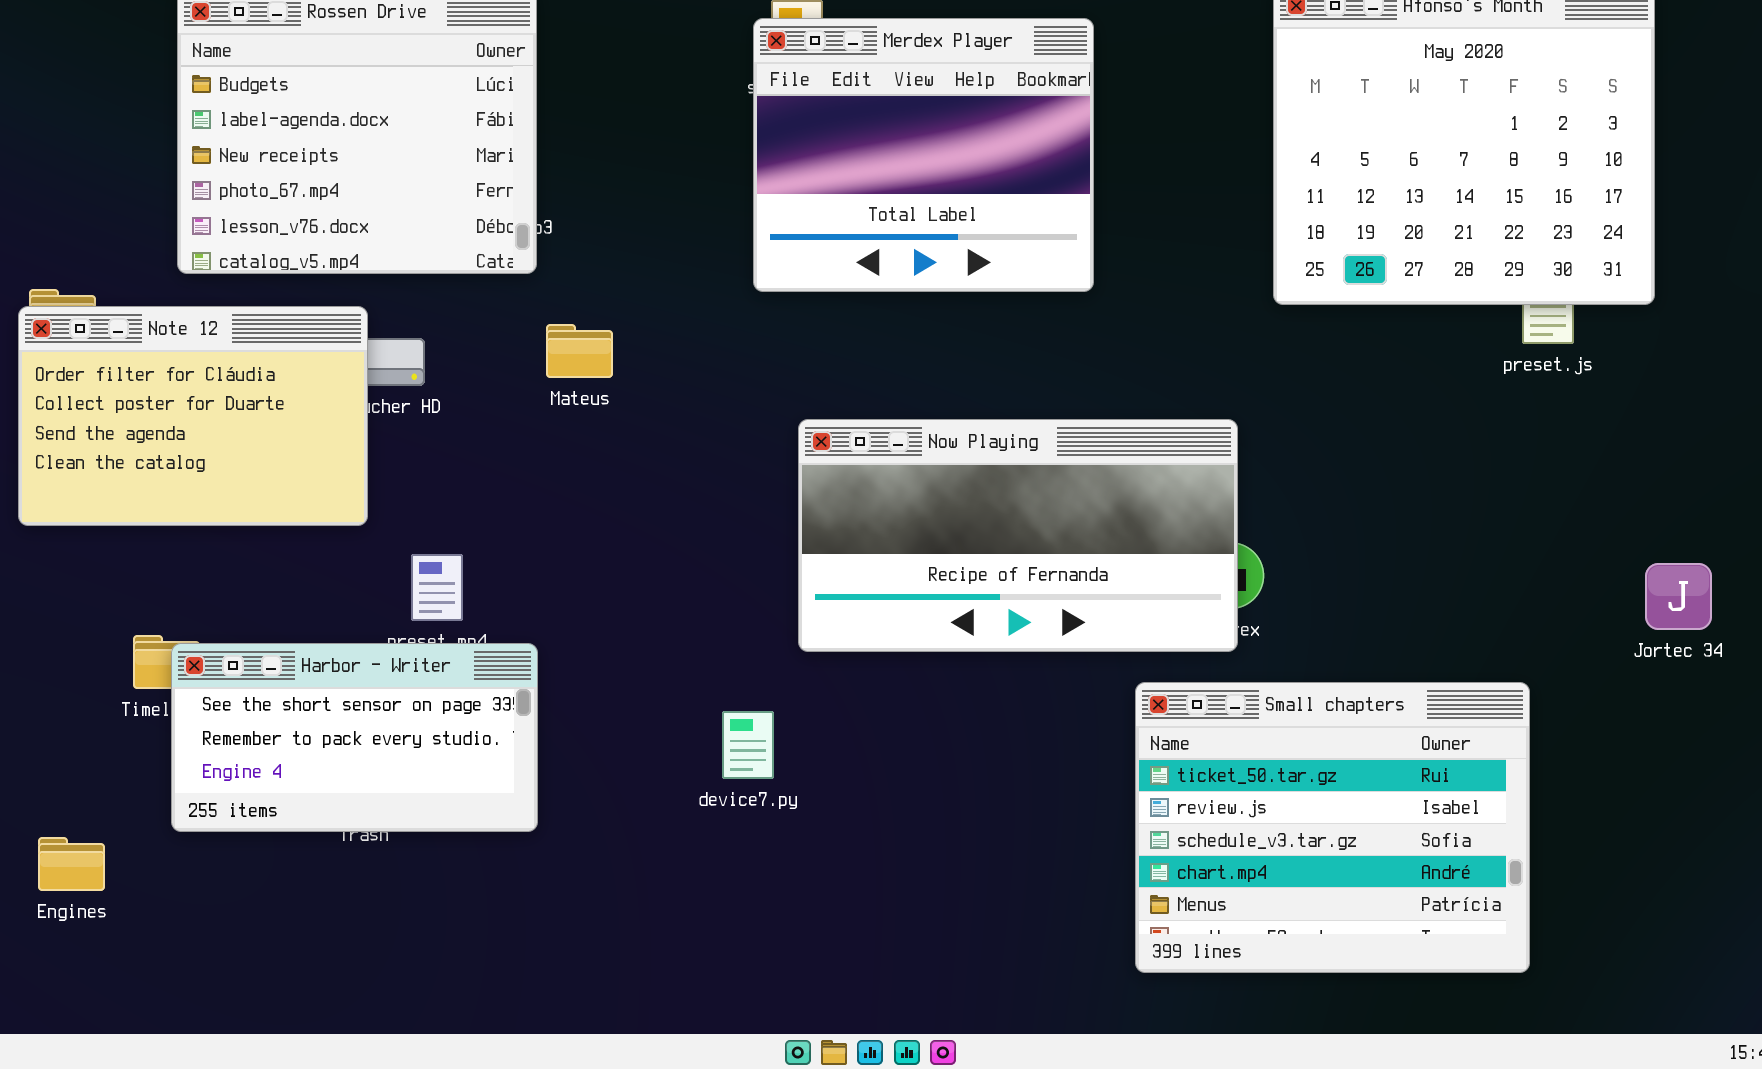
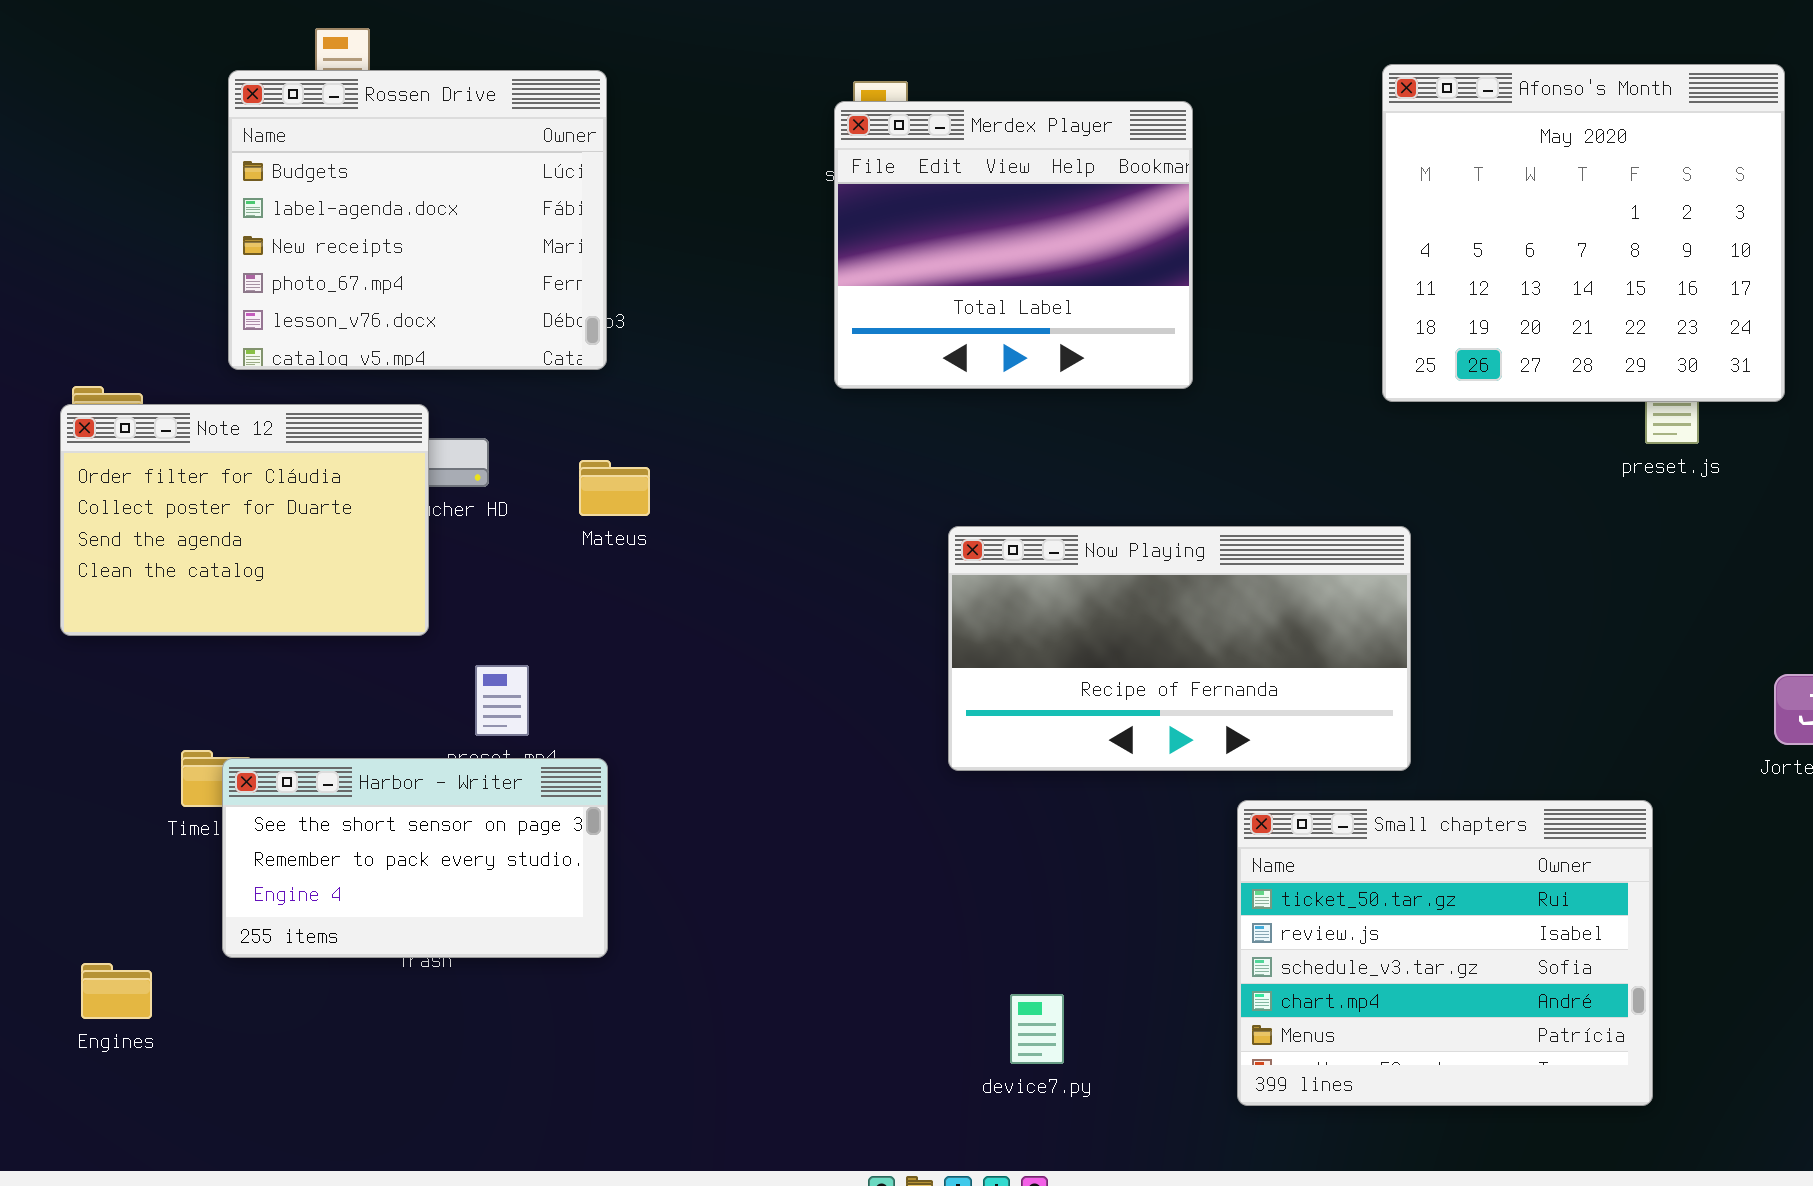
Mateus: [546,324,613,378] -> [579,460,650,516], moved
Now Playing: [798,419,1238,652] -> [948,526,1411,771], moved
device7.py: [722,711,774,779] -> [1010,994,1064,1064], moved

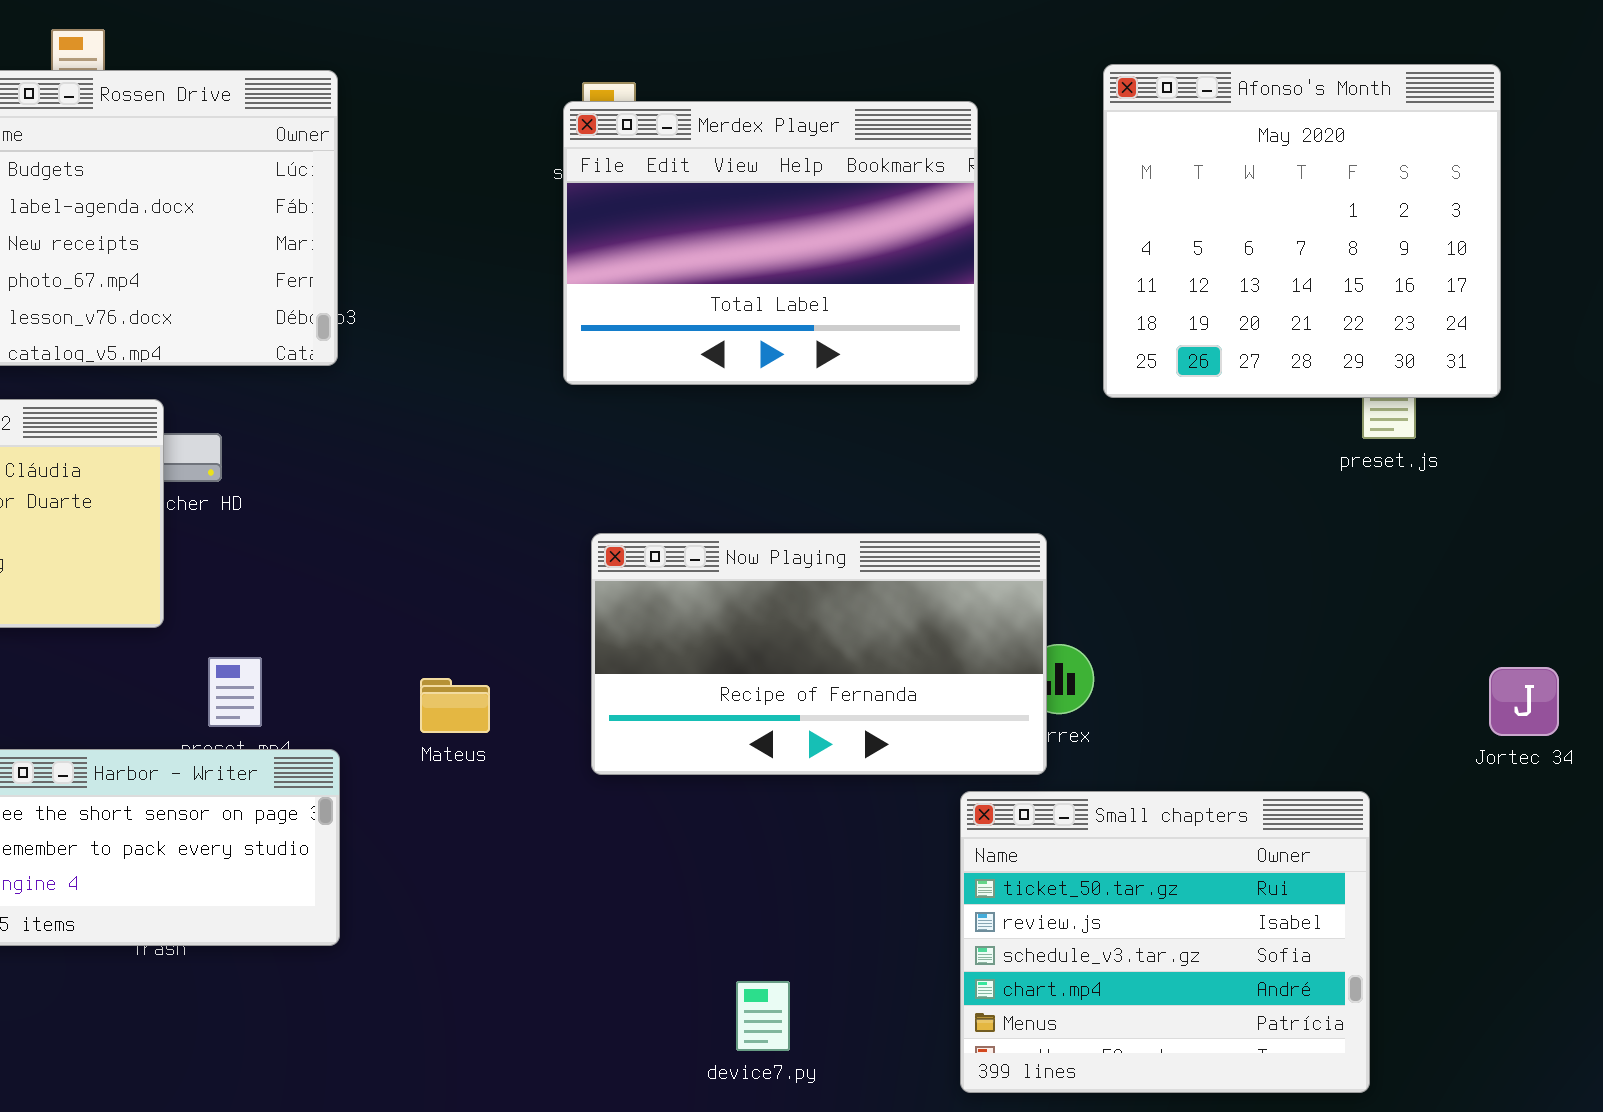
Merdex Player: [834,101,1193,389] -> [563,101,978,385], resized
Mateus: [579,460,650,516] -> [420,678,490,733], moved
Now Playing: [948,526,1411,771] -> [591,533,1047,775], moved

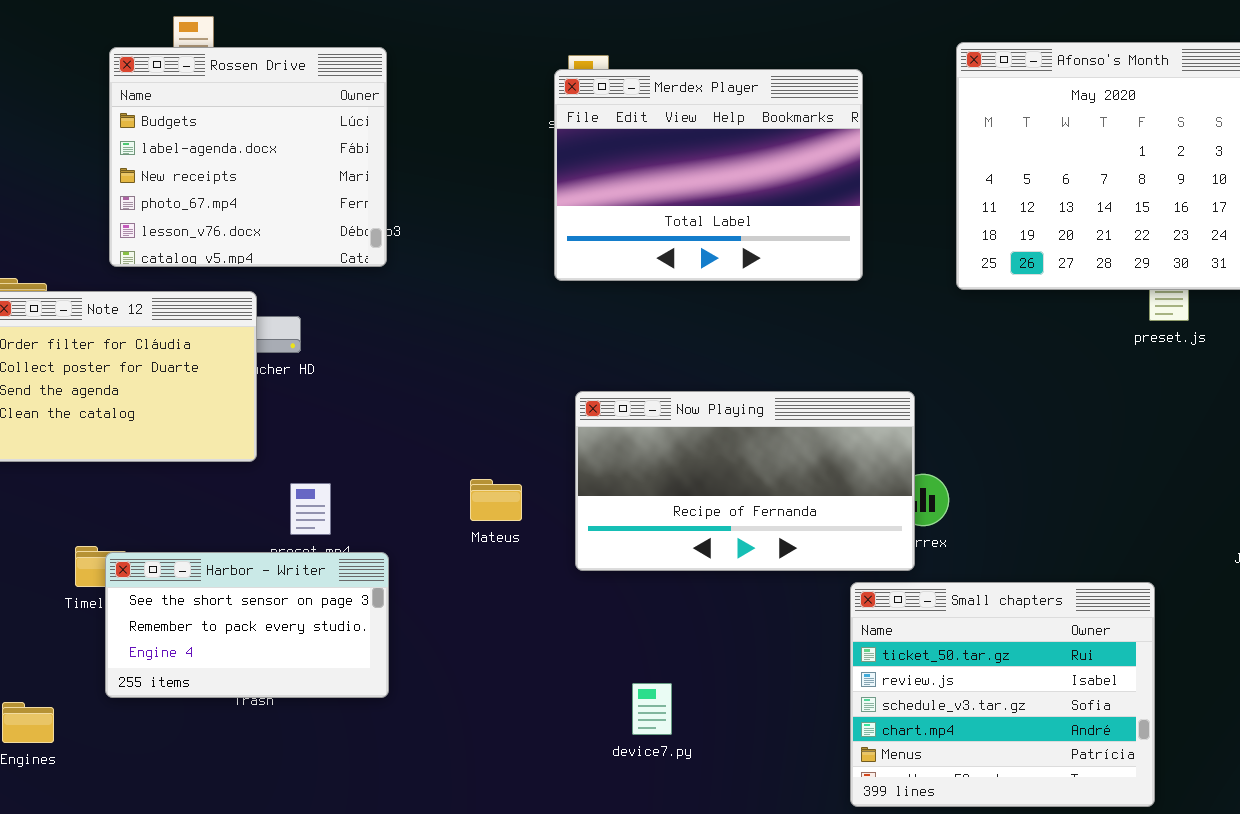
Mateus: [420,678,490,733] -> [470,479,522,521], moved
device7.py: [736,981,790,1051] -> [632,683,672,735], moved

